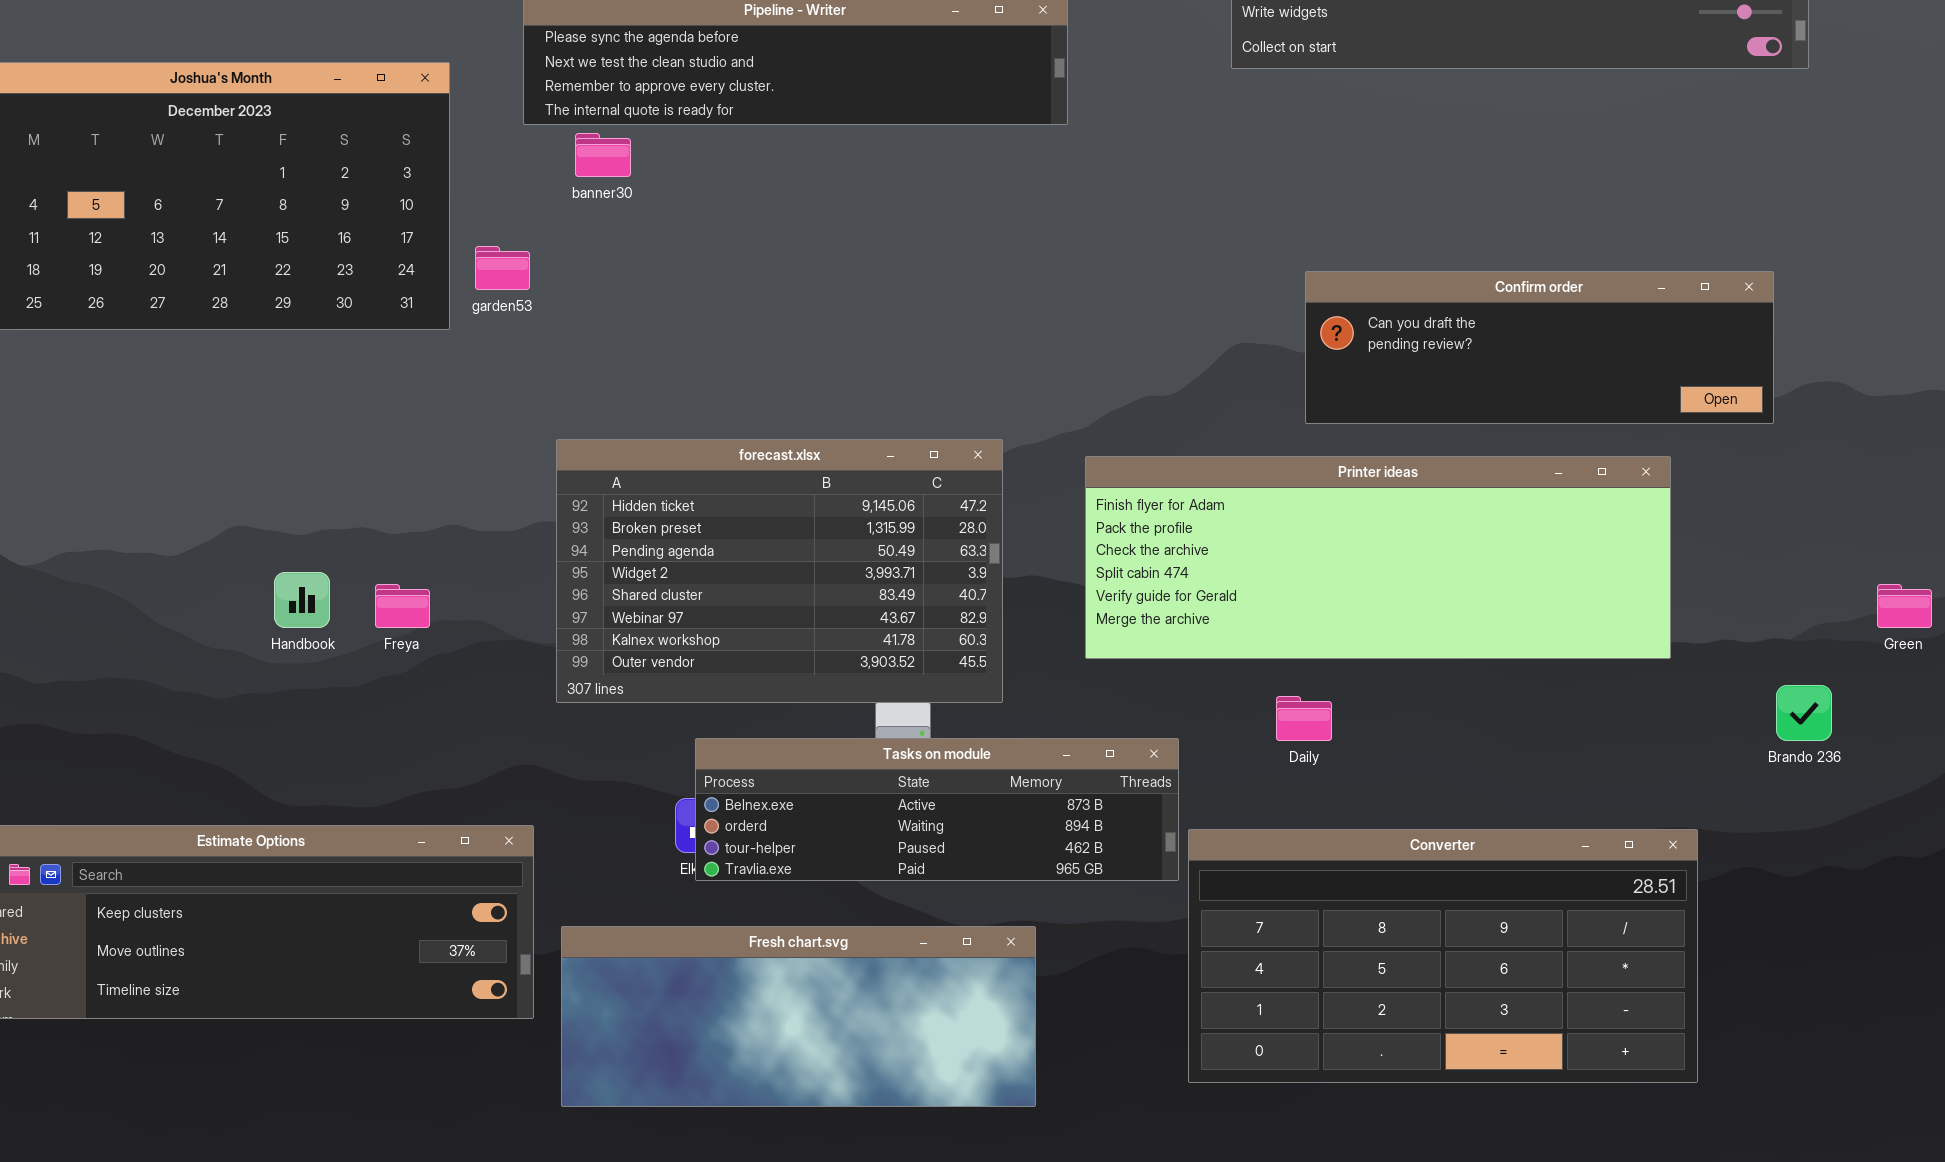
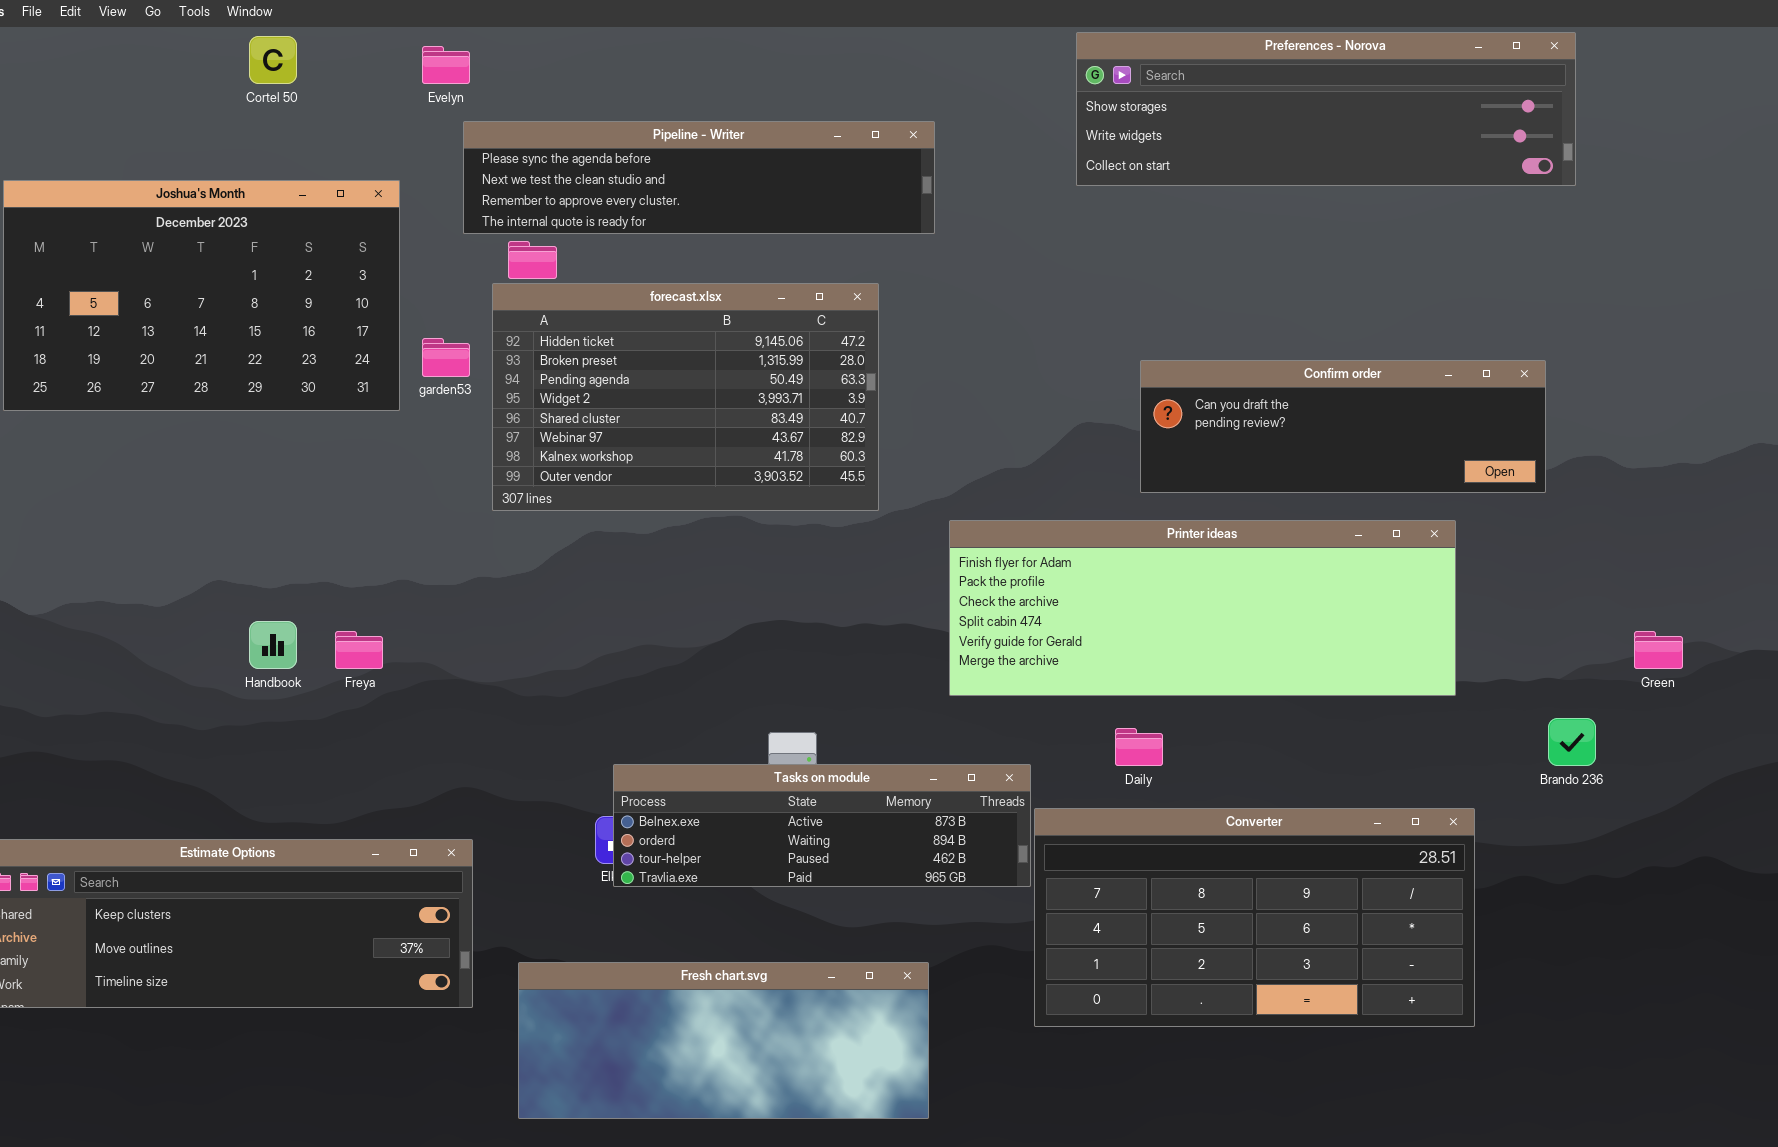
forecast.xlsx: [556,439,1003,703] -> [492,283,879,511], moved
Converter: [1188,829,1698,1083] -> [1034,808,1475,1027], moved
Fresh chart.svg: [561,926,1036,1107] -> [518,962,929,1119], moved

